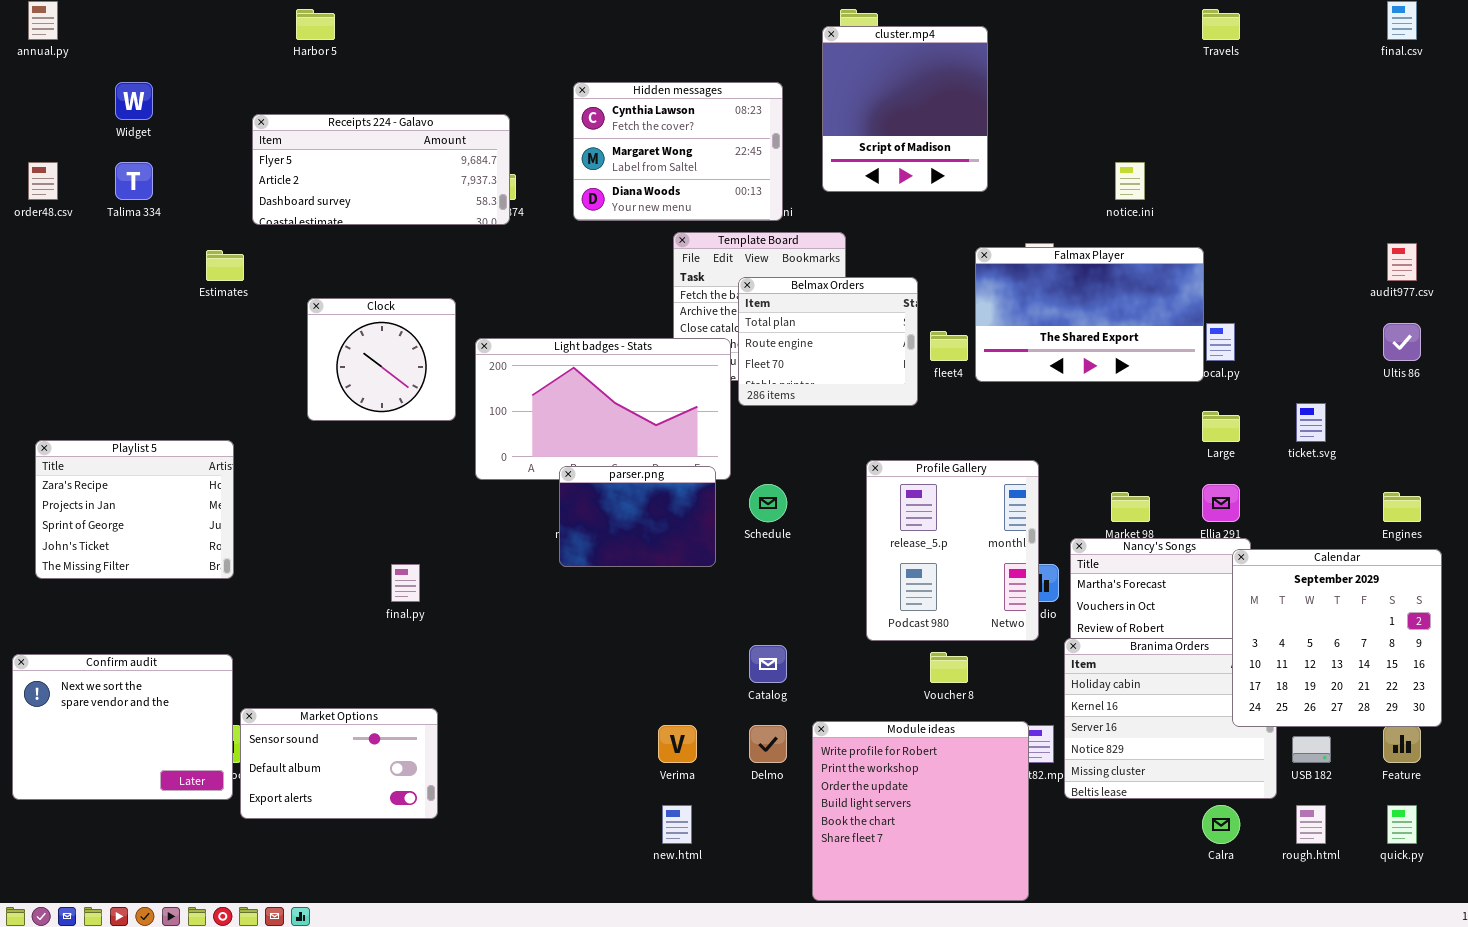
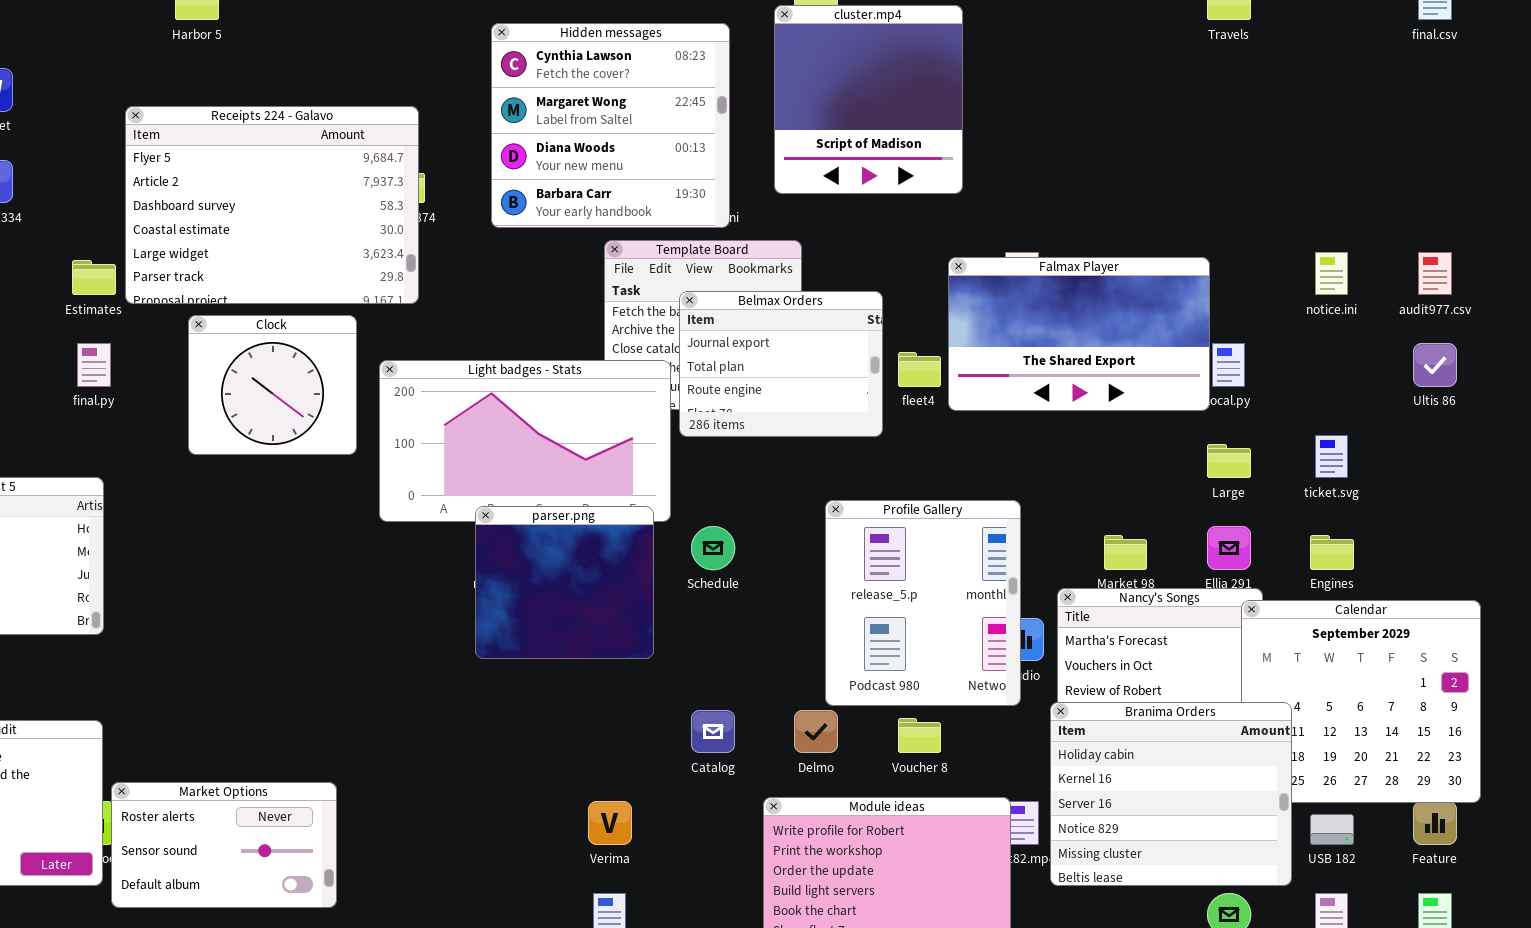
Hidden messages: [573,82,783,221] -> [491,23,730,228], resized
Receipts 224 - Galavo: [252,114,510,225] -> [125,106,419,304], resized
notice.ini: [1115,162,1145,200] -> [1315,252,1348,295], moved
Belmax Orders: [738,277,918,406] -> [679,291,883,437], scrolled up 1 row
parser.png: [559,466,716,567] -> [475,506,654,659], resized
Engines: [1383,492,1421,522] -> [1310,535,1354,570], moved
final.py: [391,564,420,602] -> [77,343,111,387], moved
Branima Orders: [1064,638,1277,799] -> [1050,702,1292,886], raised
Market Options: [240,708,438,819] -> [111,782,337,908], scrolled up 1 row
Delmo: [749,725,787,763] -> [794,710,838,753], moved

